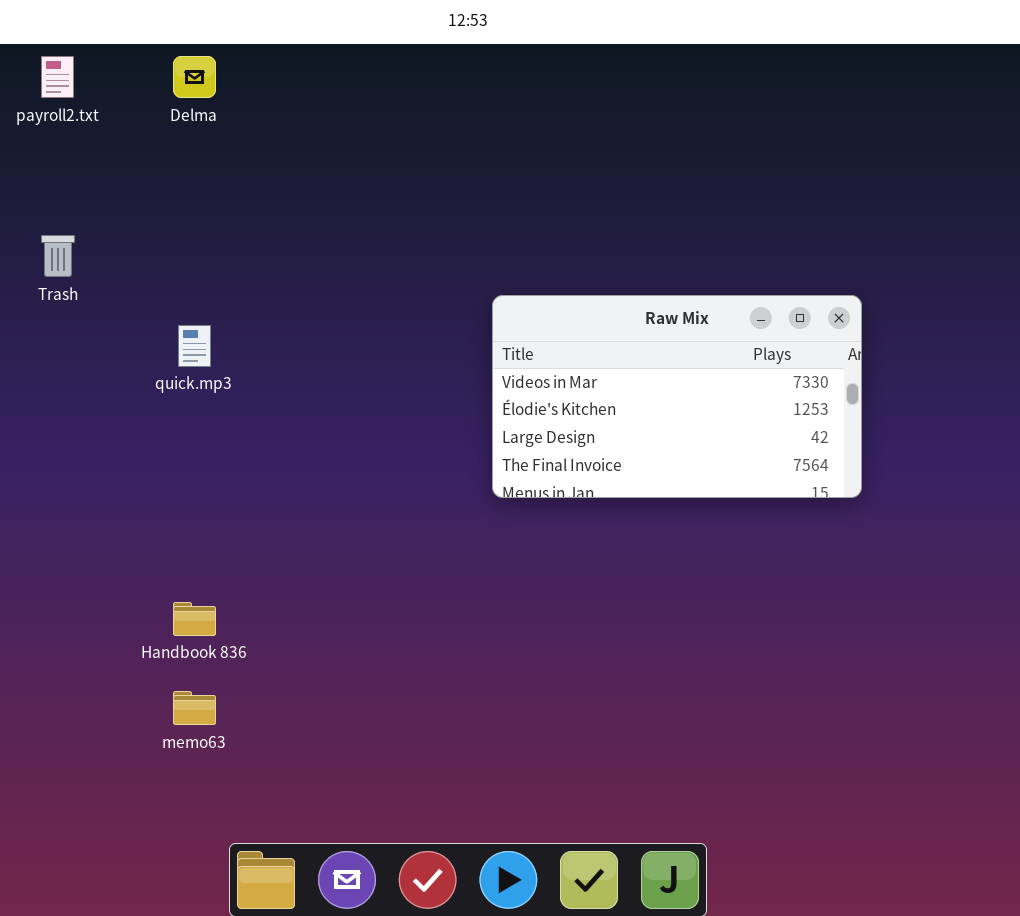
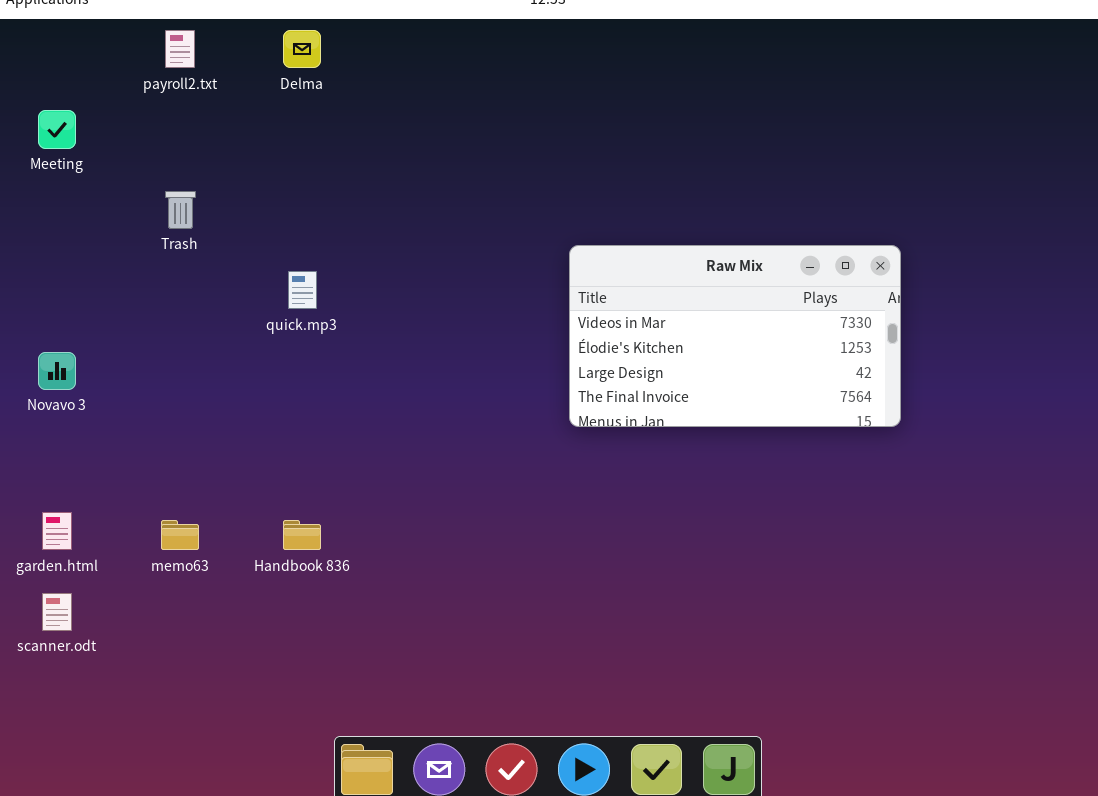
memo63: [173,691,216,725] -> [161,520,199,550], moved

